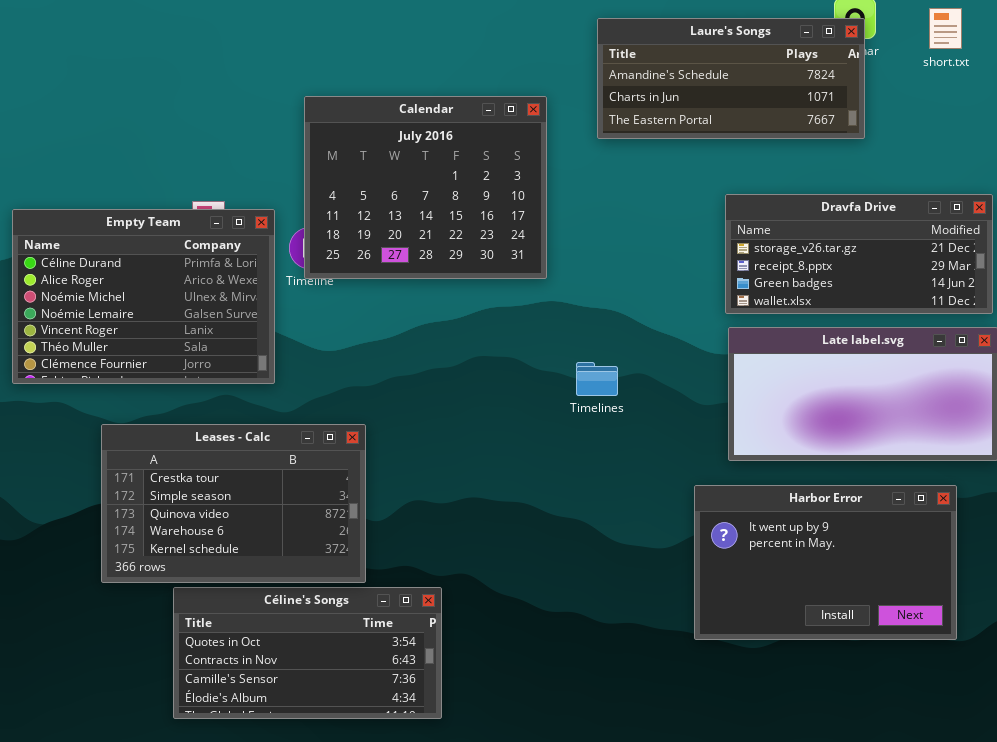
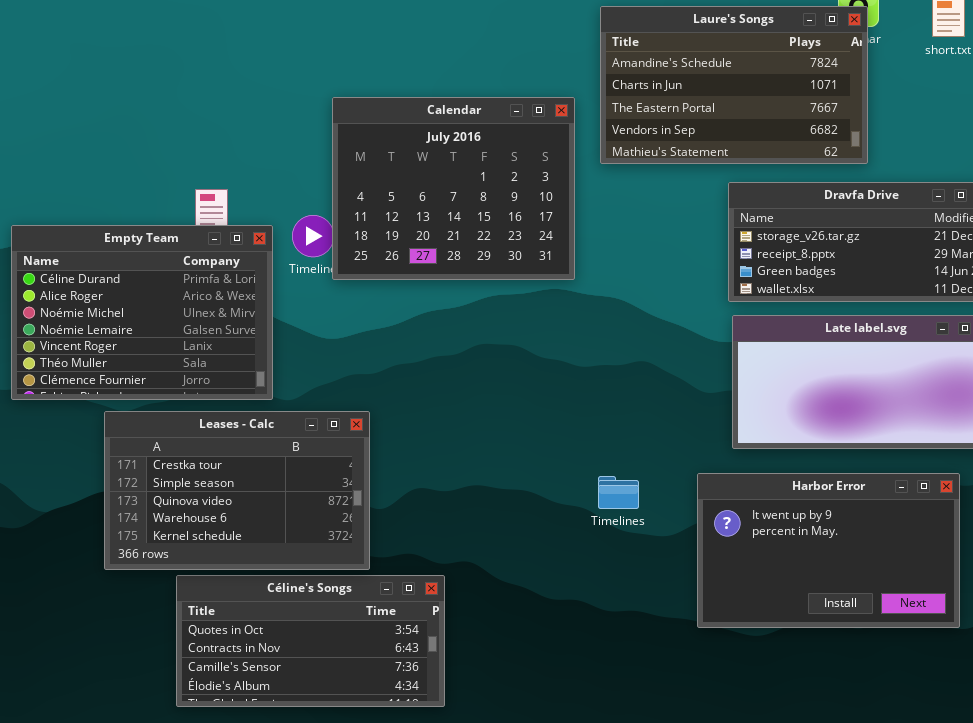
Laure's Songs: [597,18,865,139] -> [600,6,868,164], resized
Calendar: [304,96,547,279] -> [332,97,575,280], moved
Empty Team: [12,209,275,384] -> [11,225,273,400], moved
Timelines: [576,362,618,396] -> [598,476,639,509], moved

